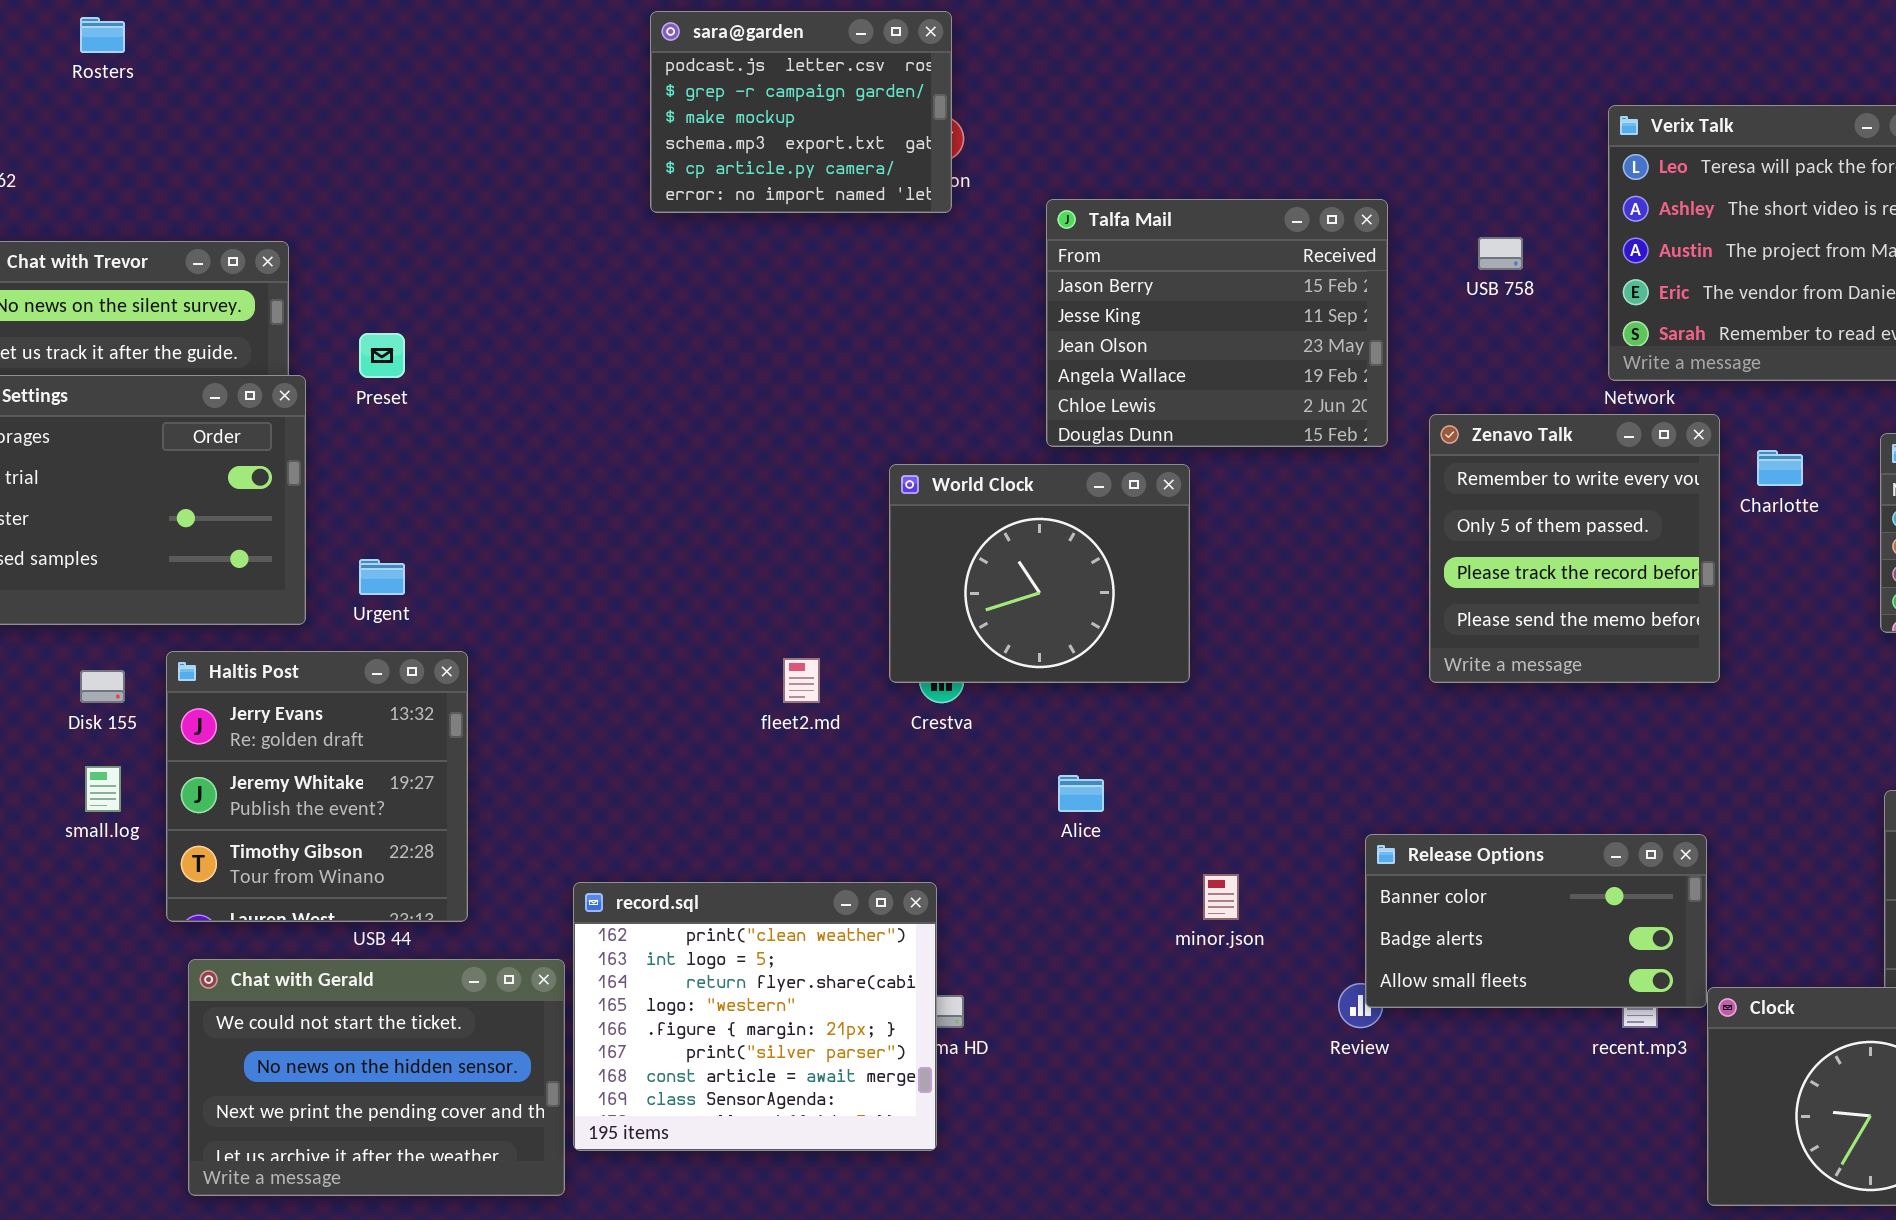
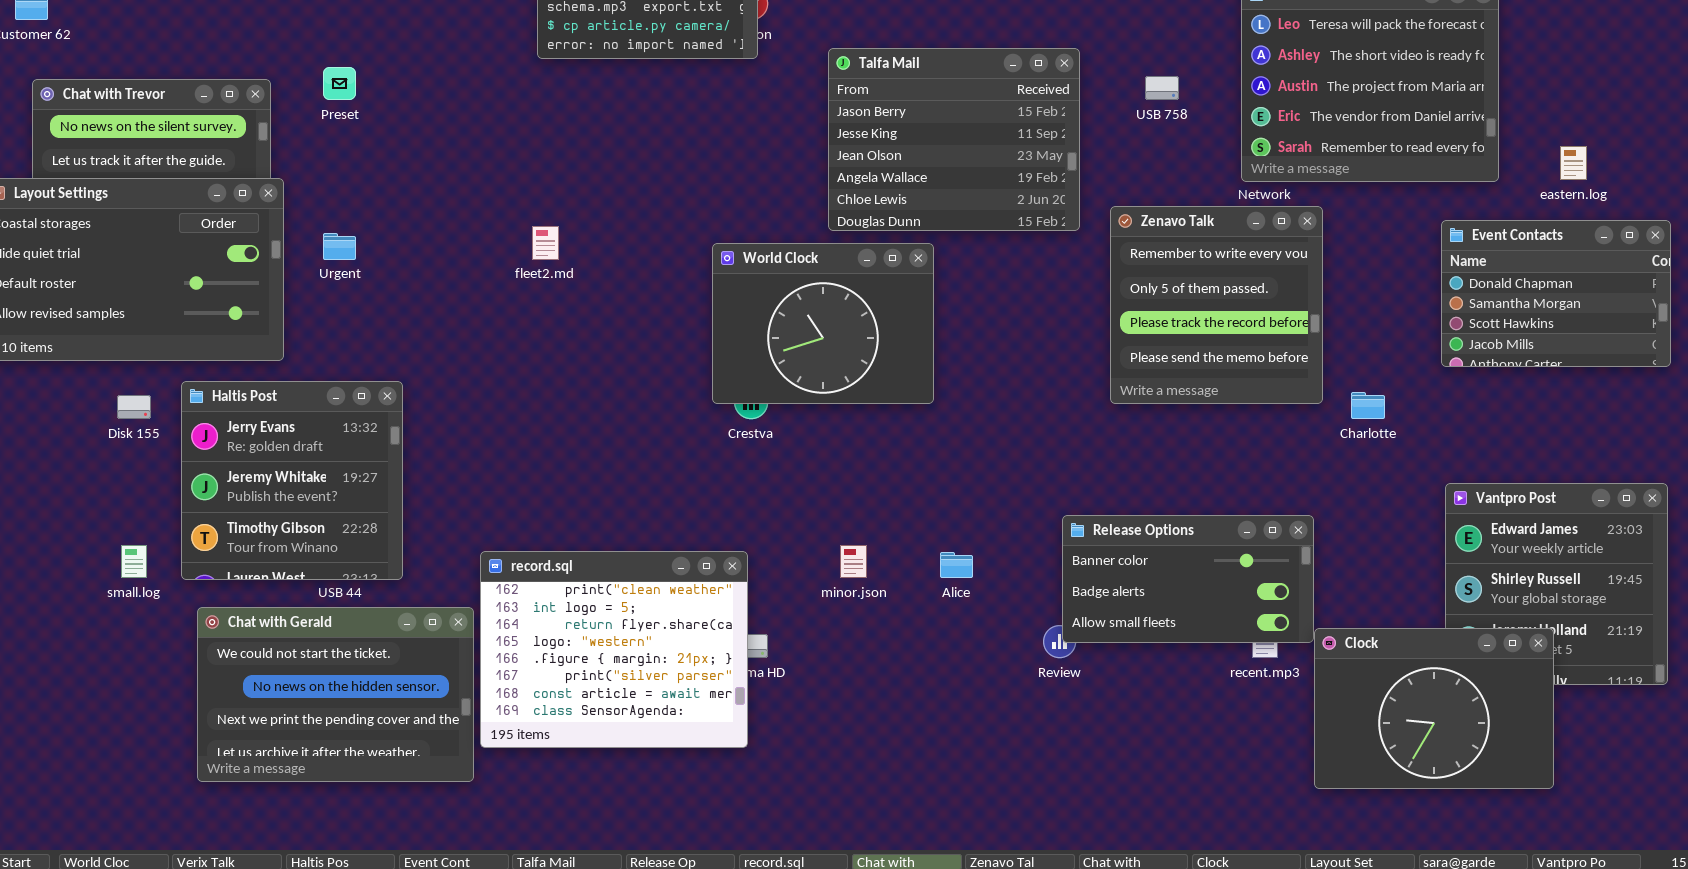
Preset: [359,333,405,378] -> [323,67,356,100], moved
Charlotte: [1757,450,1803,486] -> [1351,392,1385,419], moved
Urgent: [359,559,405,595] -> [323,233,356,260], moved
fleet2.md: [783,658,820,703] -> [532,226,559,260], moved
small.log: [85,766,121,812] -> [121,545,147,578], moved
Alice: [1058,775,1104,812] -> [940,552,973,578], moved
minor.json: [1203,874,1239,920] -> [840,545,867,578], moved

